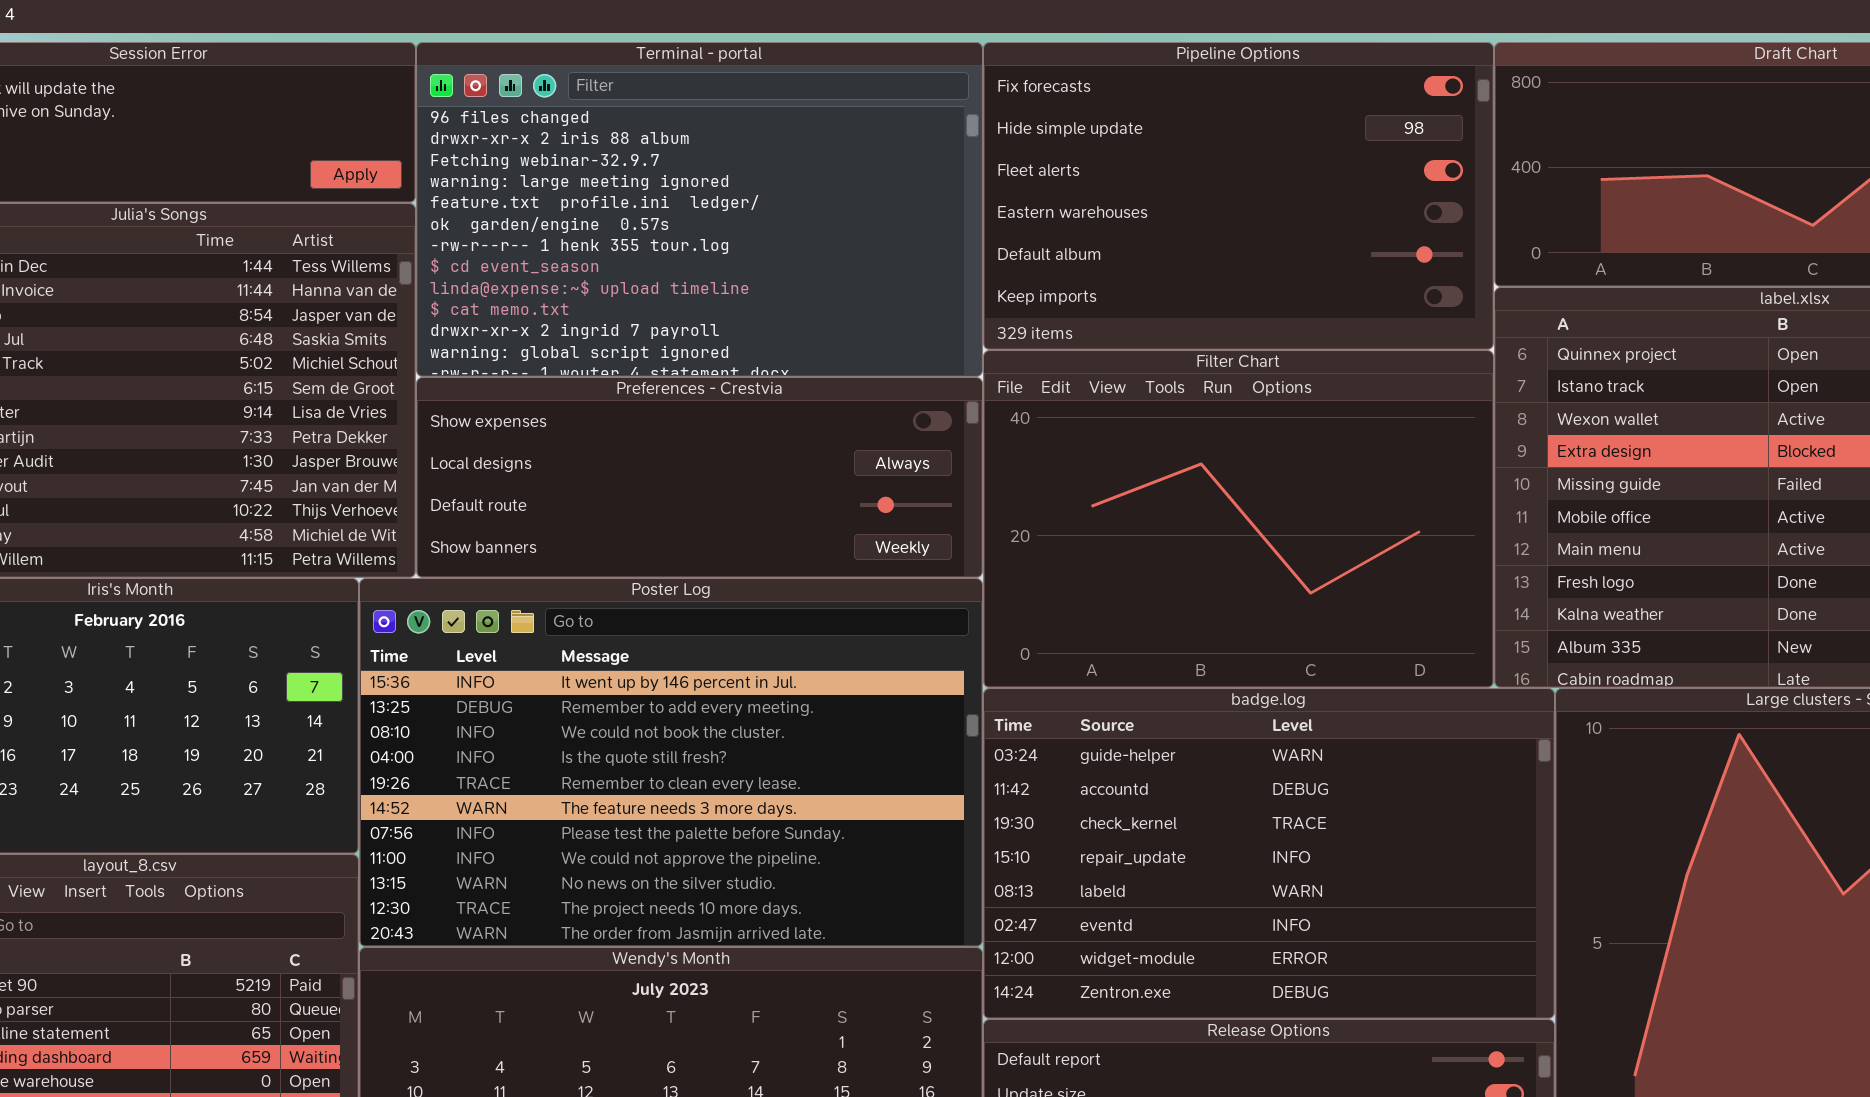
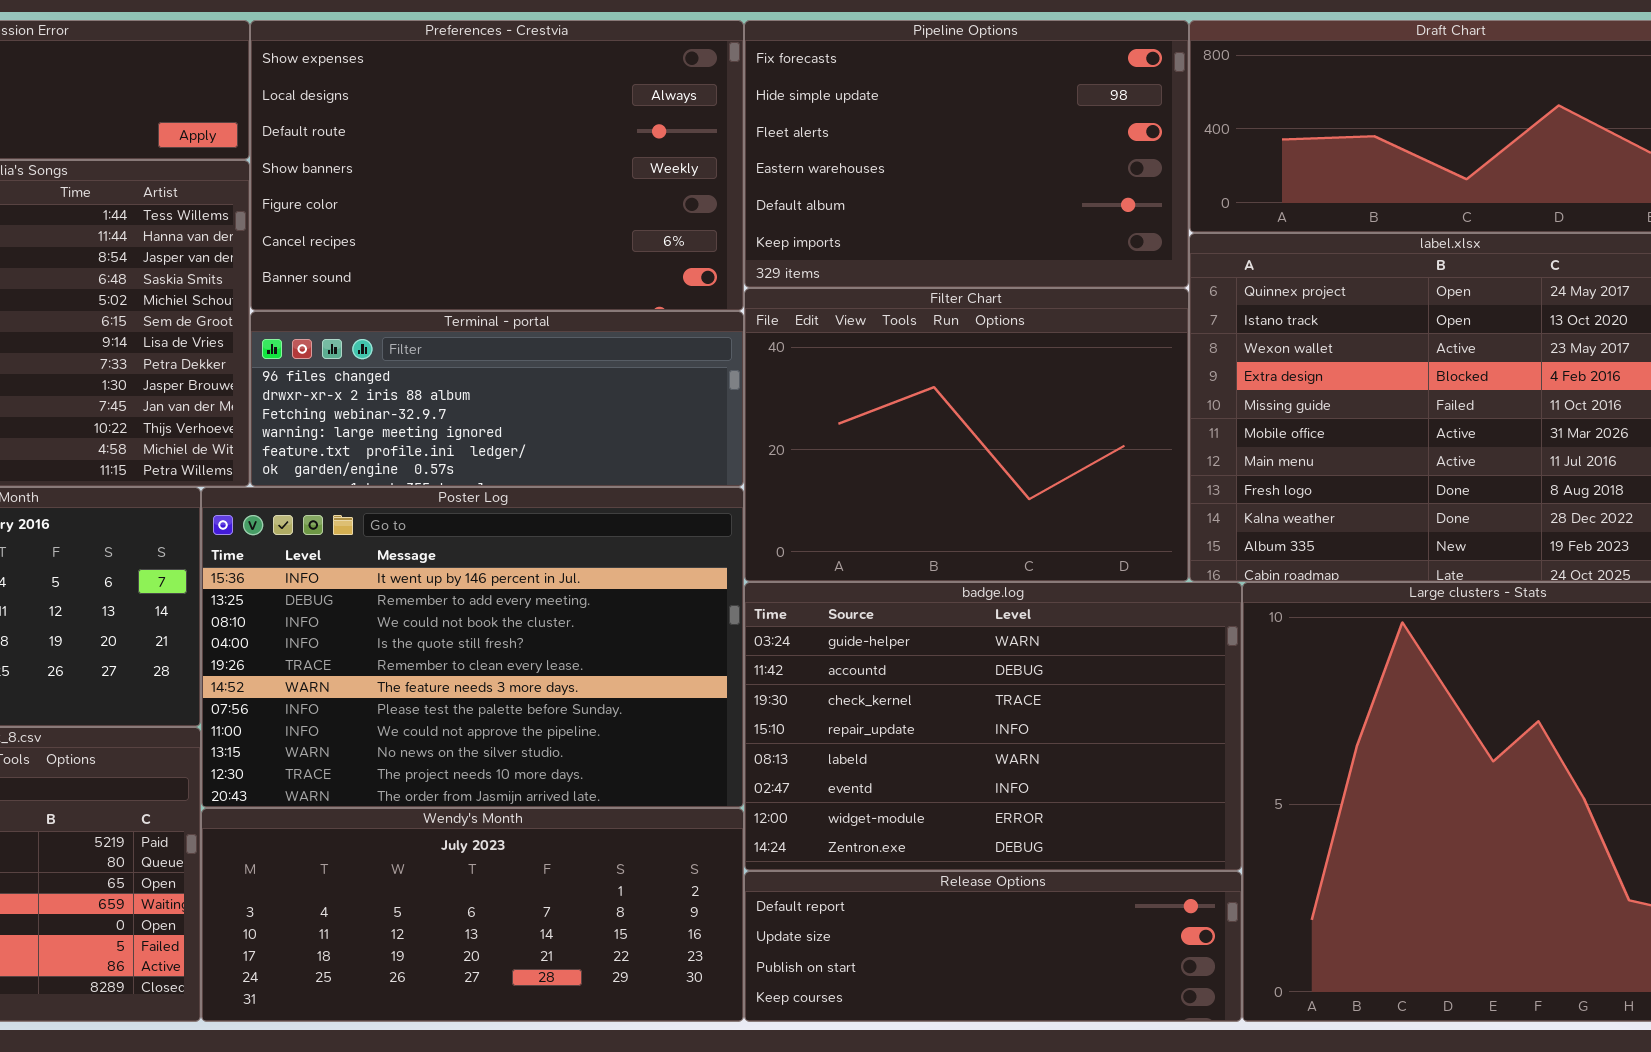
Terminal - portal: [416,42,983,377] -> [250,311,744,487], moved, resized
Preferences - Crestvia: [416,377,983,578] -> [250,20,744,311], moved, resized

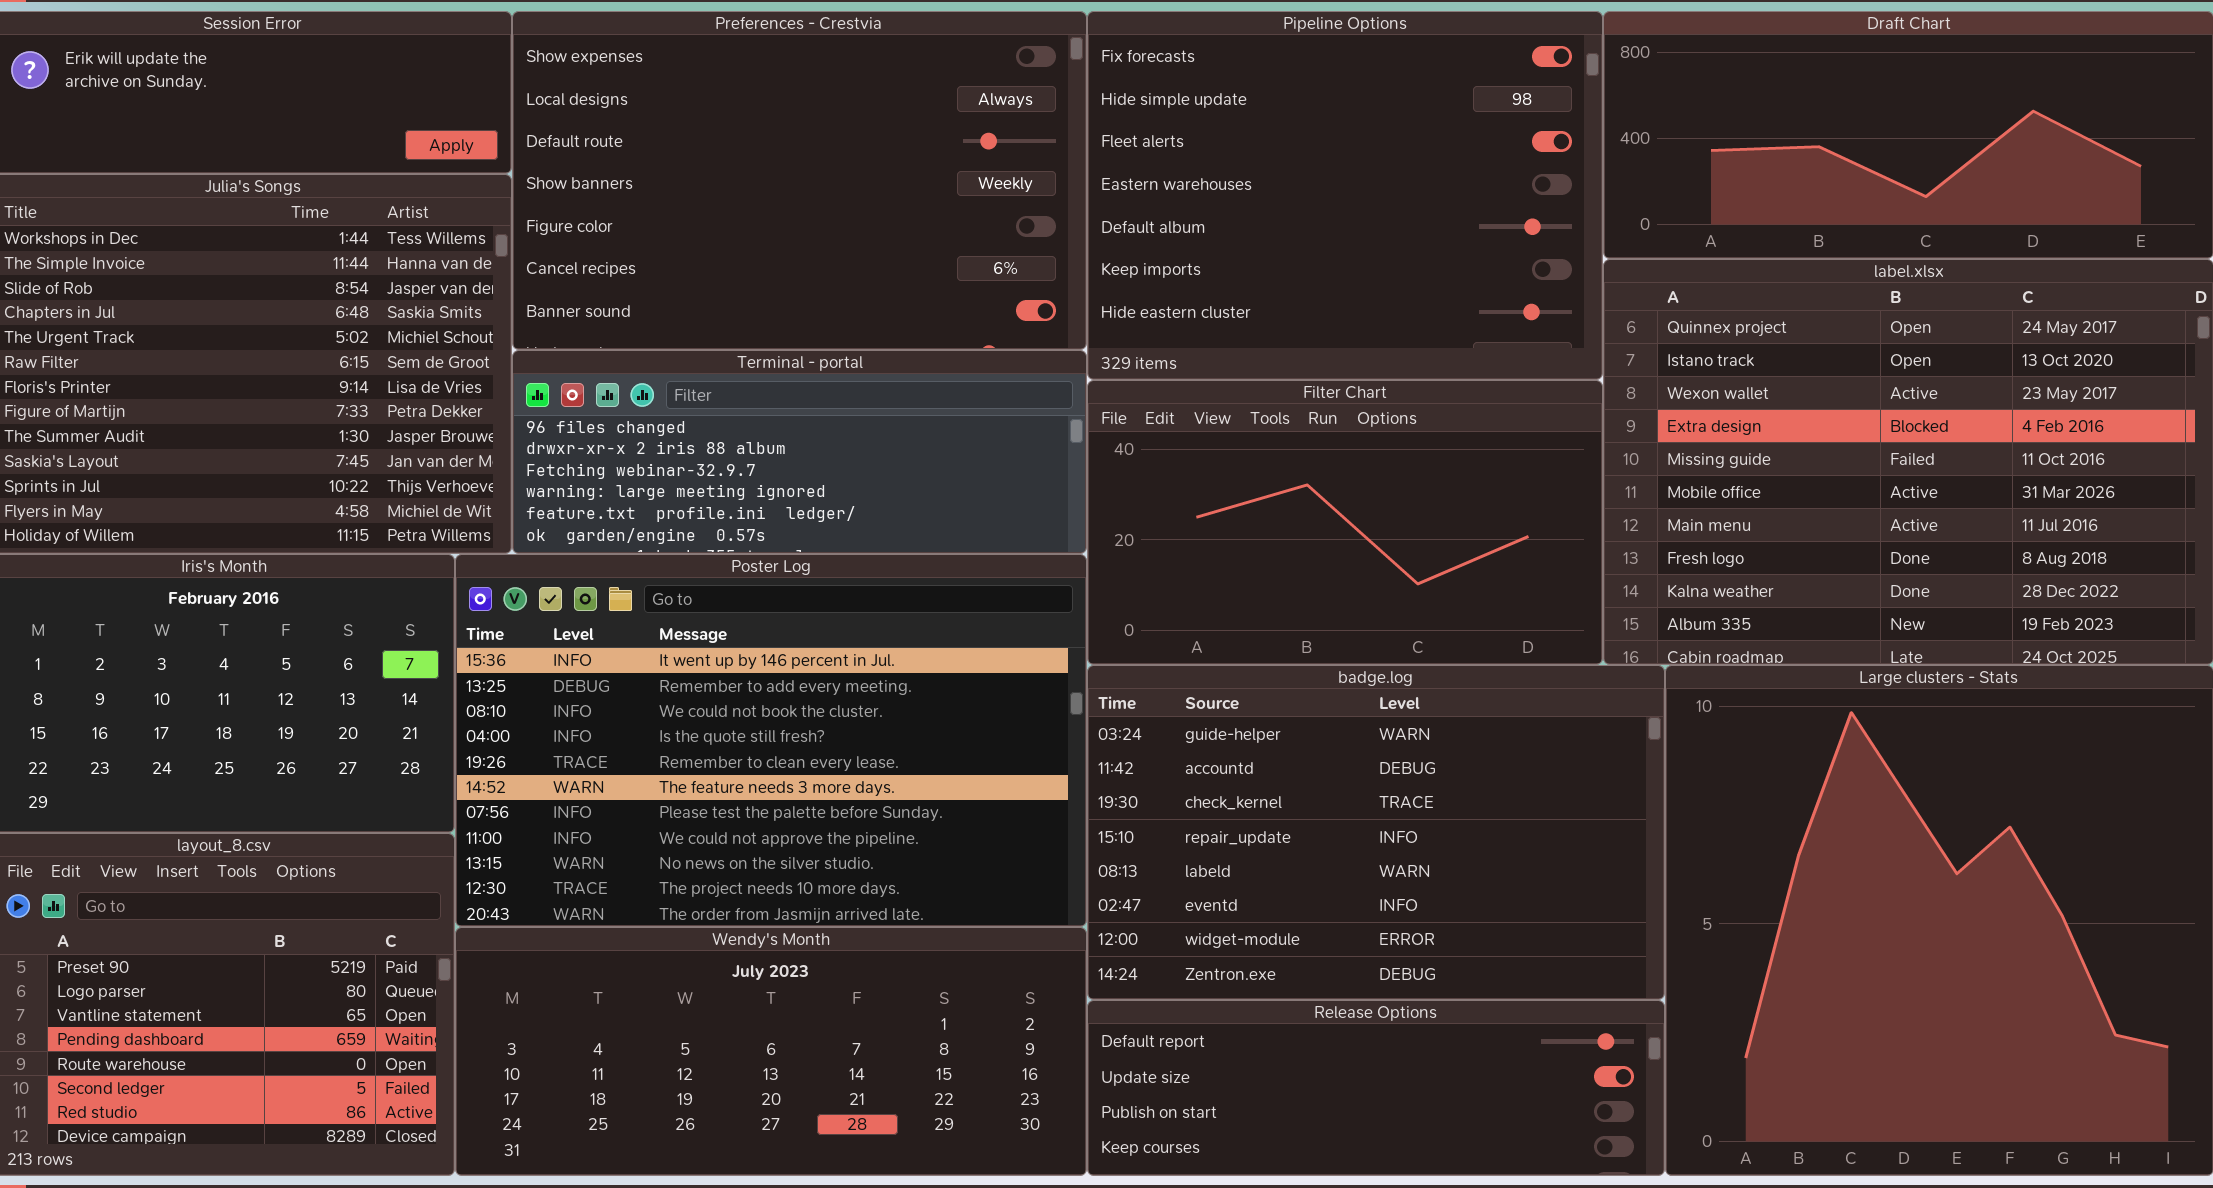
Pipeline Options: [744,20,1189,288] -> [1087,11,1603,380], resized
Filter Chart: [744,288,1189,582] -> [1087,380,1603,665], resized

